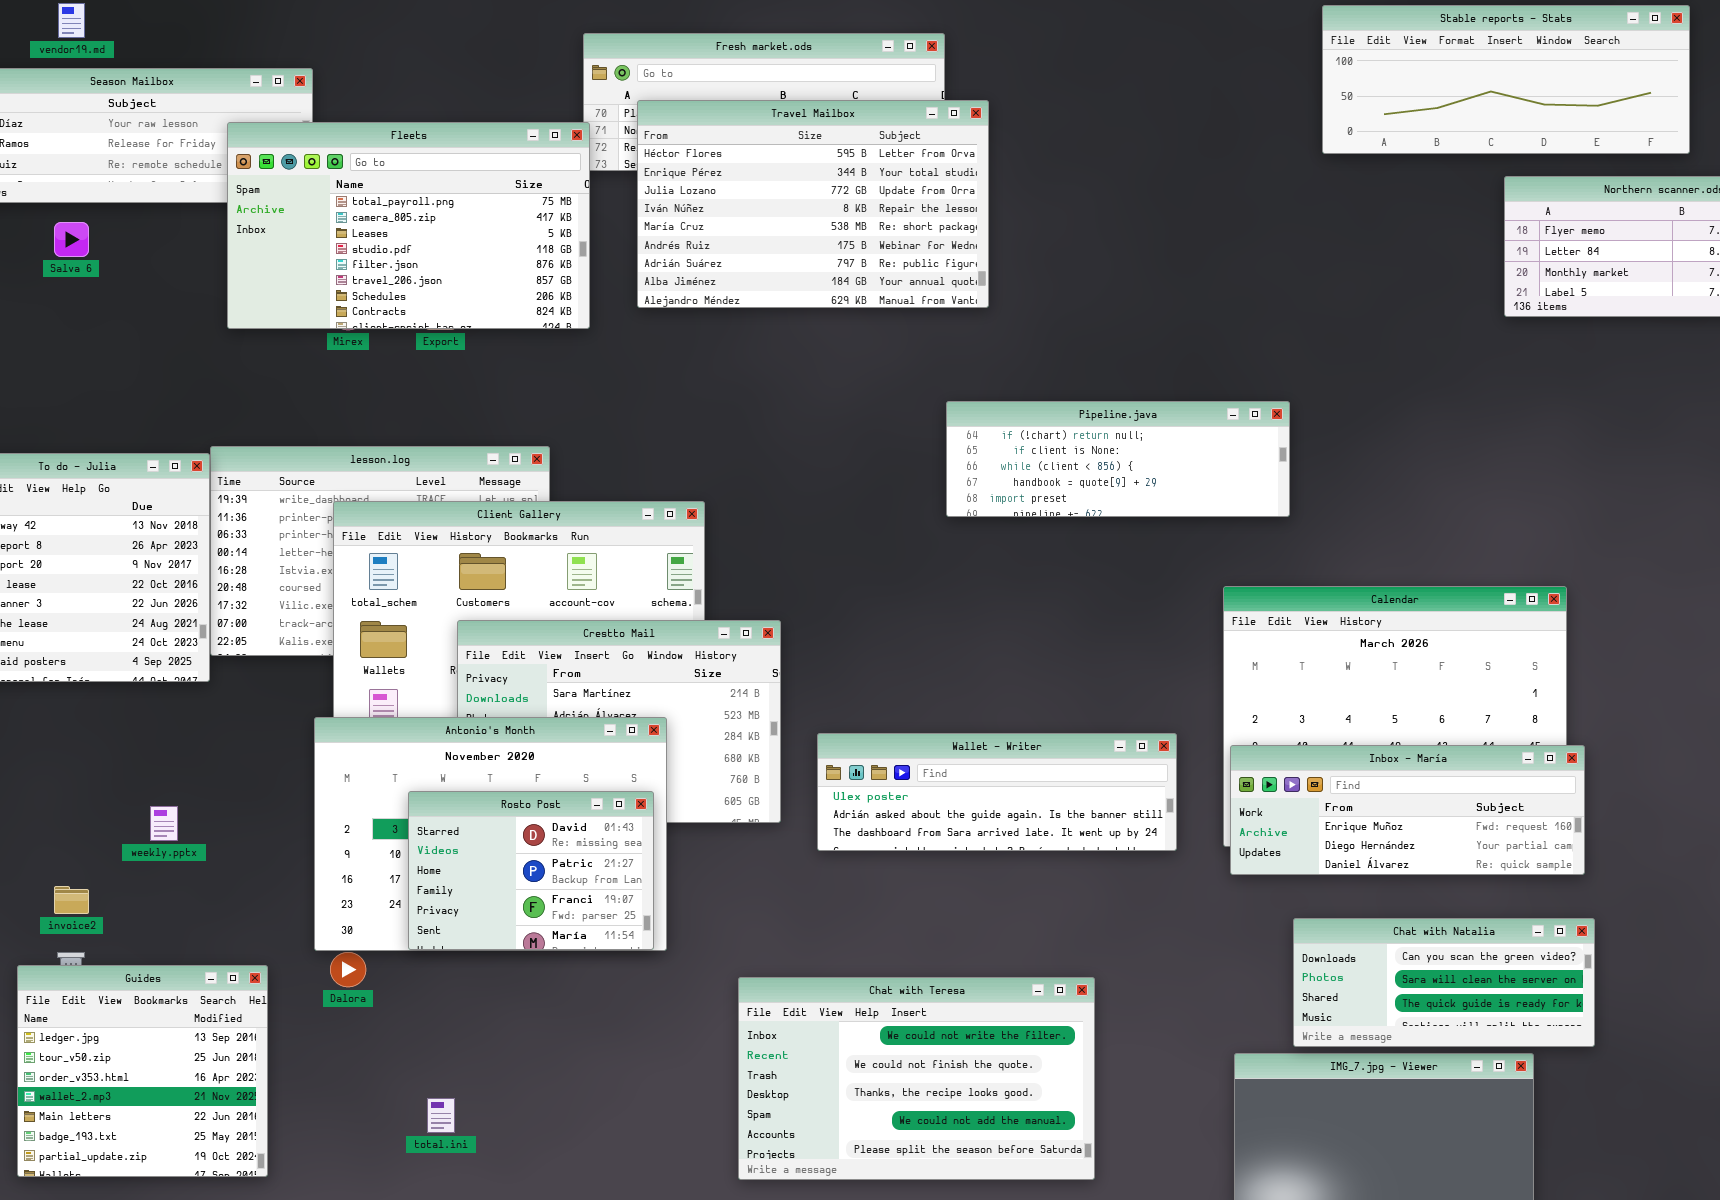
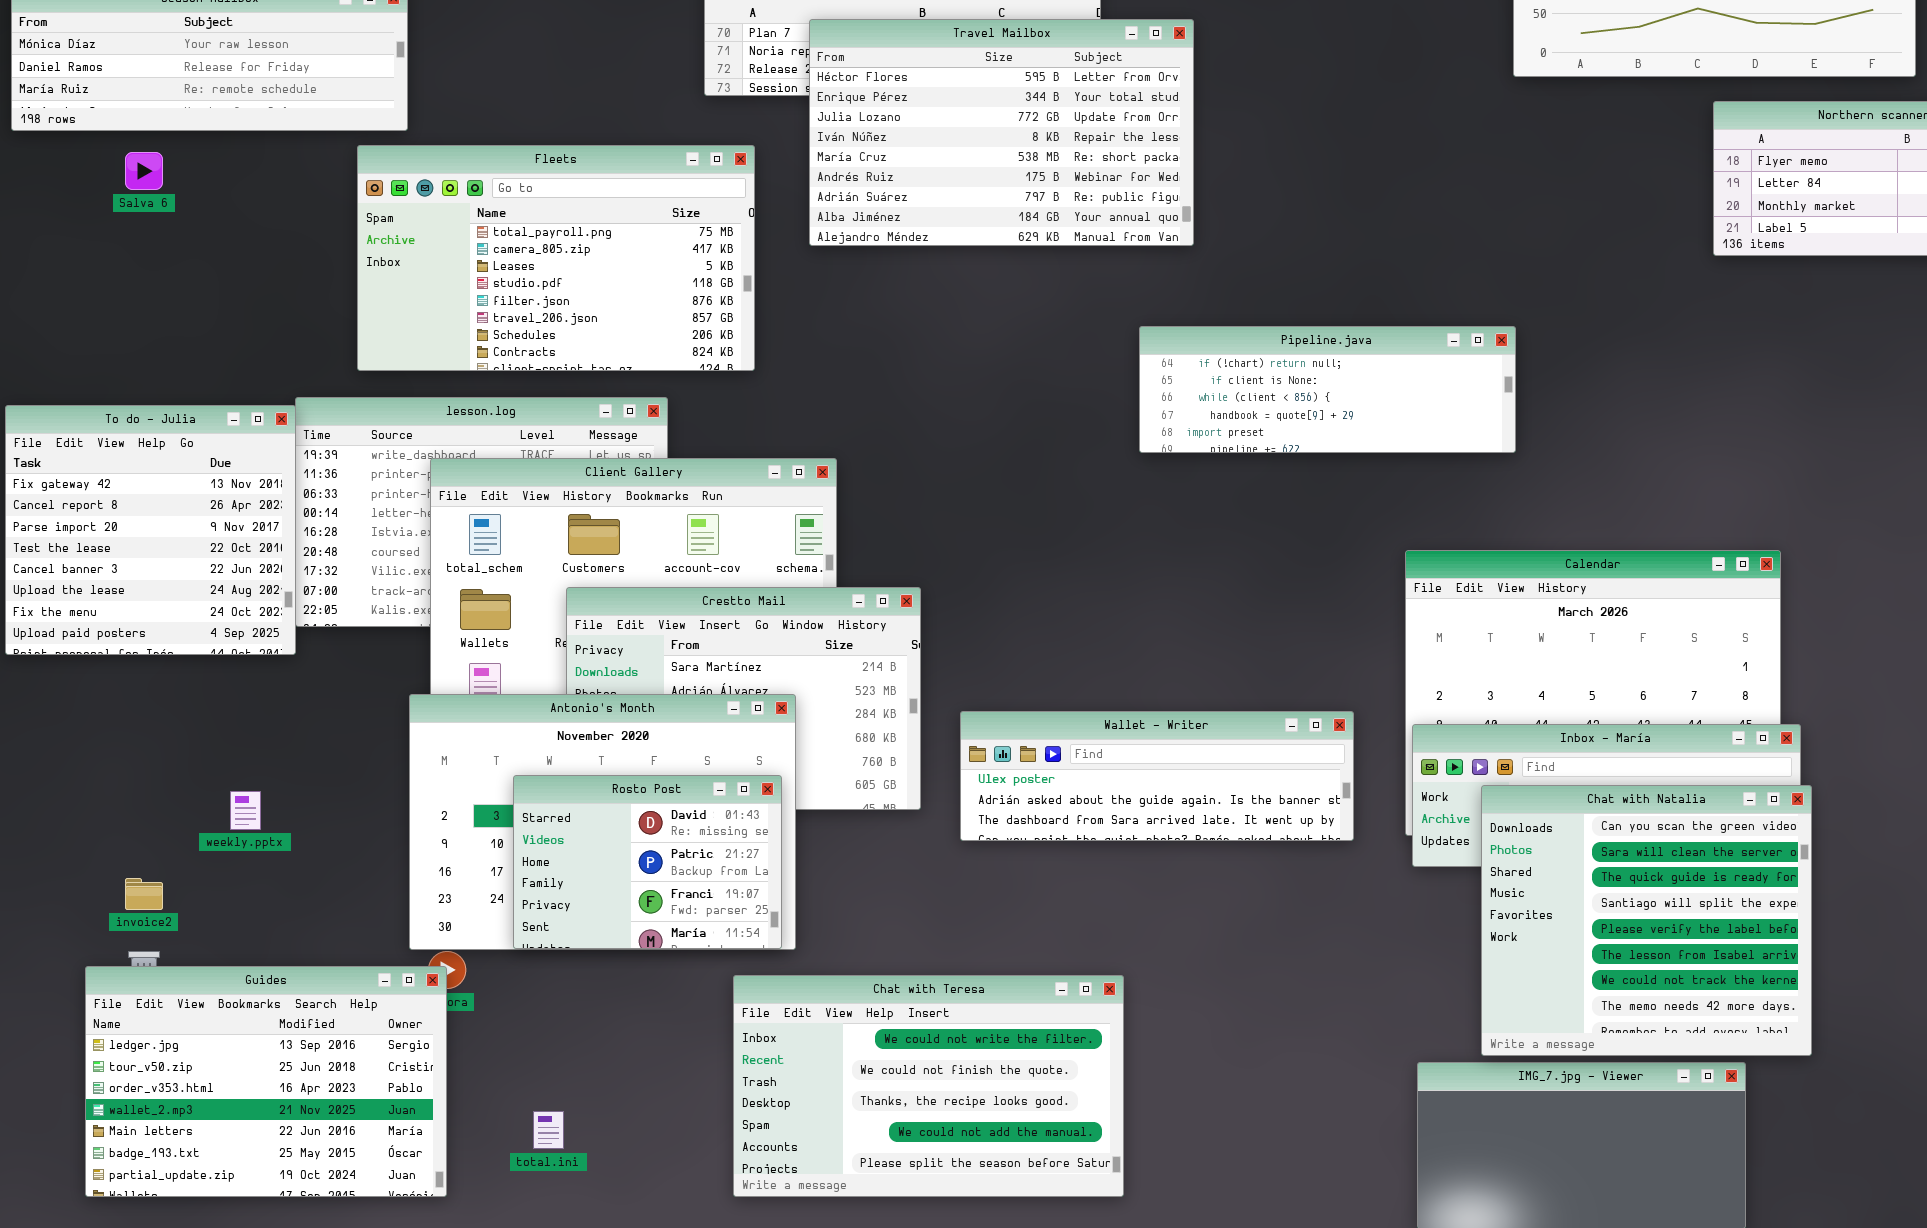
Travel Mailbox: [637,100,989,308] -> [809,19,1194,246], moved
Fleets: [227,122,590,329] -> [357,145,755,371], moved
Pipeline.java: [946,401,1290,517] -> [1139,326,1516,453], moved
Chat with Natalia: [1293,918,1595,1047] -> [1481,785,1812,1056], resized
Guides: [17,965,268,1177] -> [85,966,447,1197], resized
Chat with Teresa: [738,977,1095,1180] -> [733,975,1124,1197], moved

